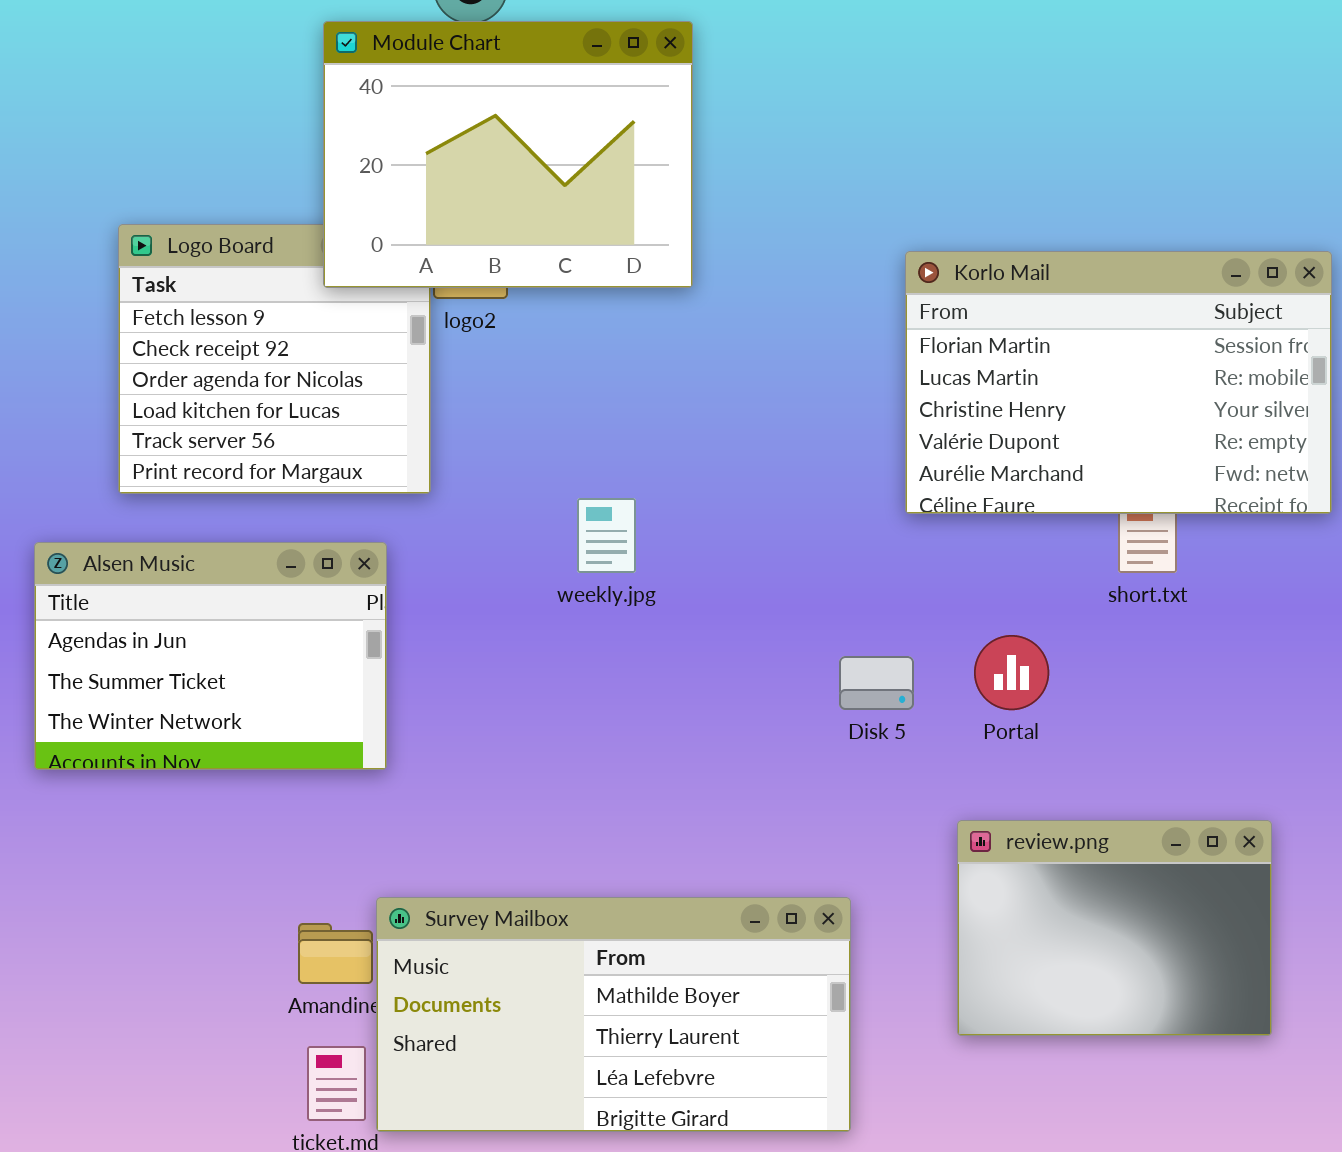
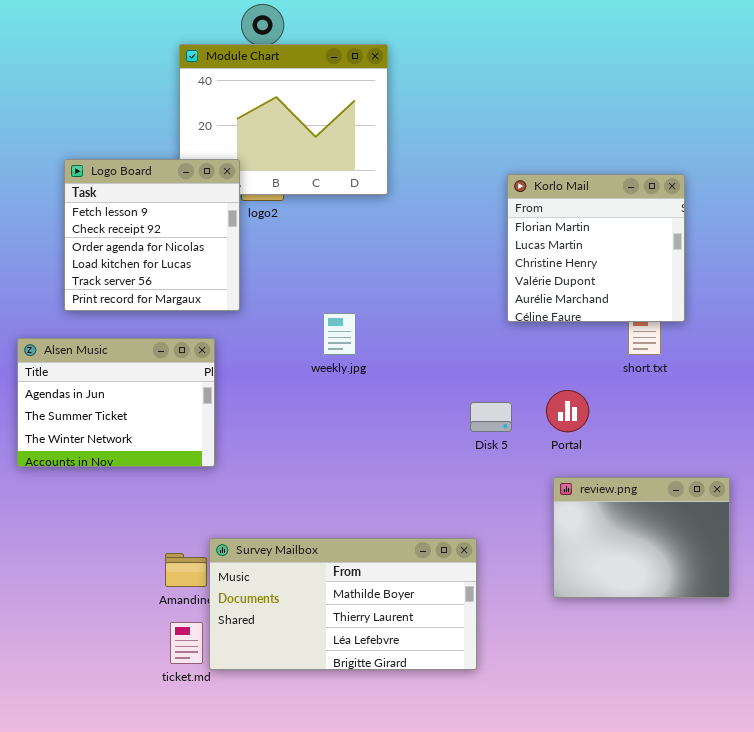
Logo Board: [118,224,431,494] -> [64,159,240,311], raised
Korlo Mail: [905,251,1332,514] -> [507,174,685,322], resized
review.png: [957,820,1272,1036] -> [553,477,730,598], moved

